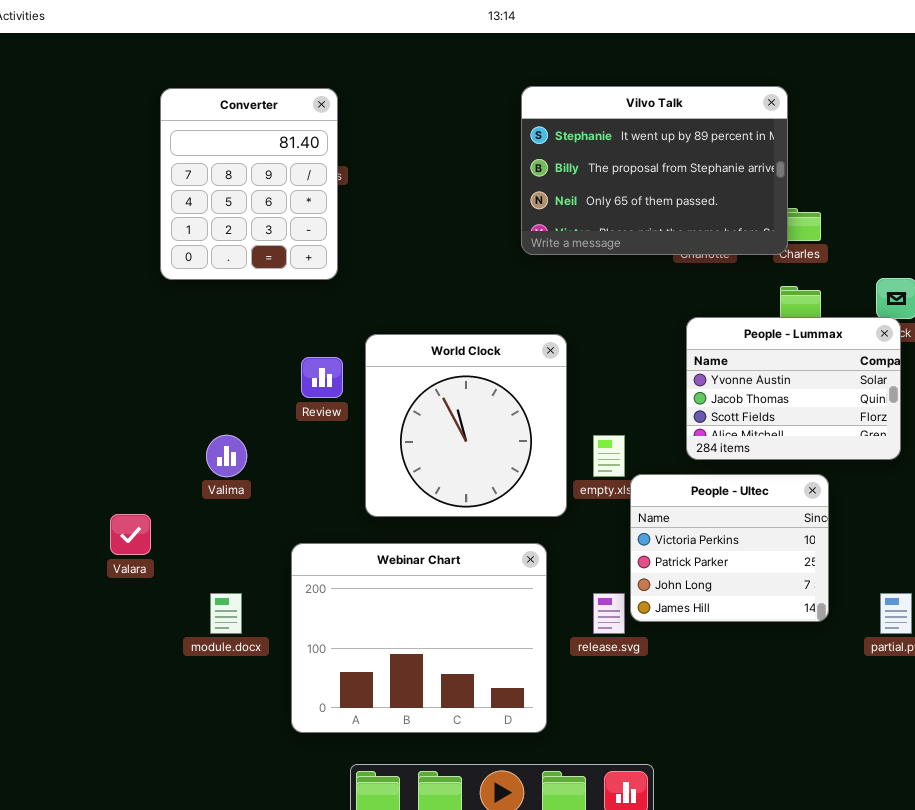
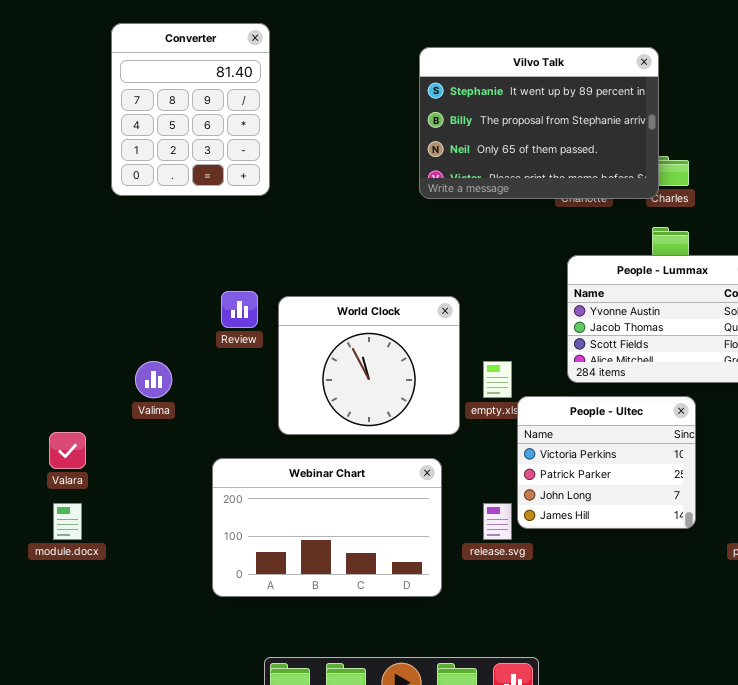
Converter: [160,88,338,280] -> [111,23,270,196], moved
World Clock: [365,334,567,517] -> [278,296,460,435], resized
Webinar Chart: [291,543,547,733] -> [212,458,442,597], resized
module.docx: [210,593,242,634] -> [53,503,82,540], moved

